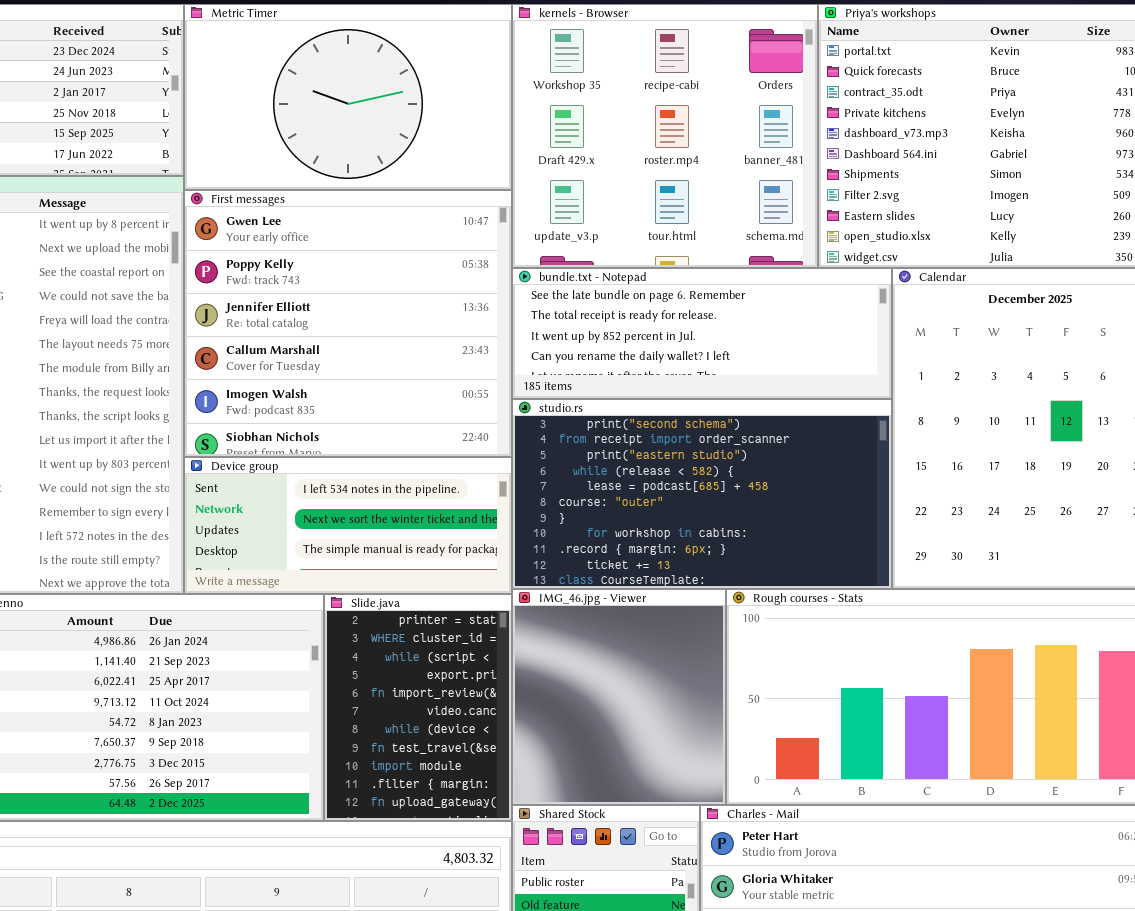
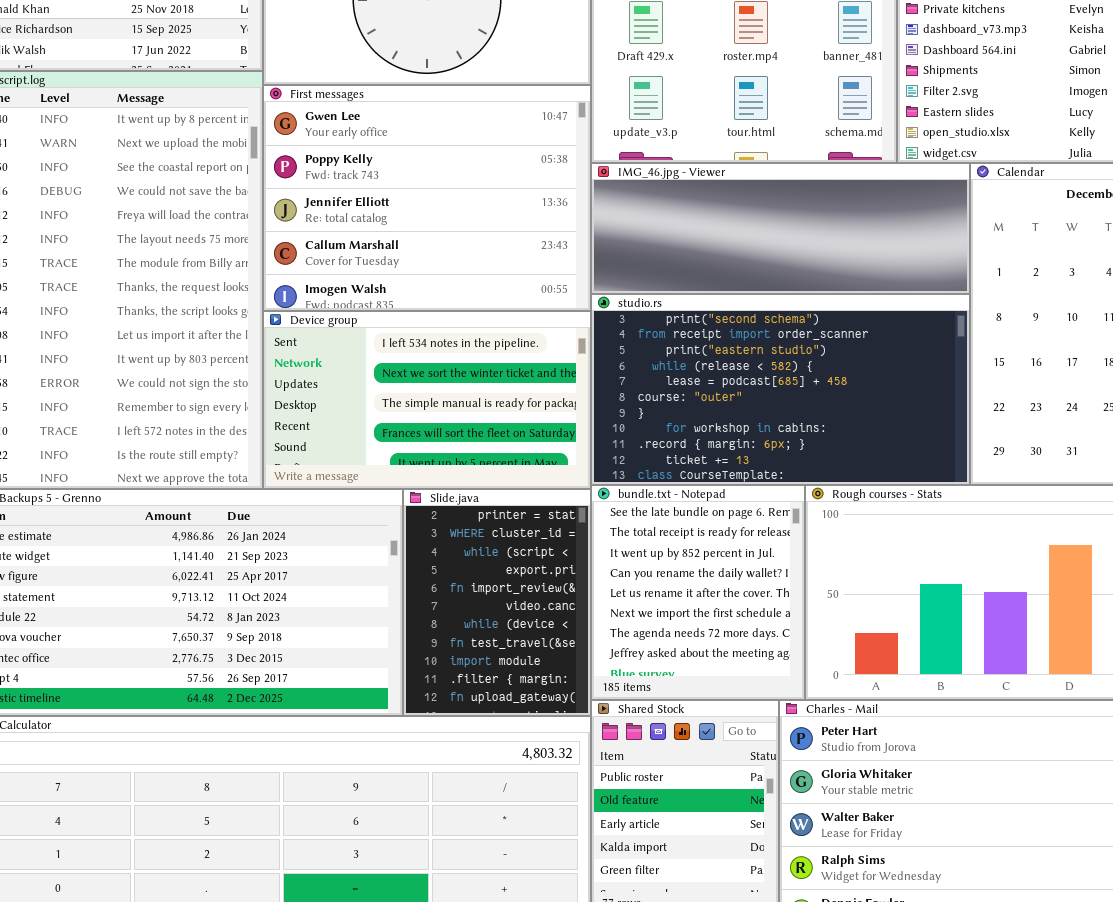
First messages: [184,190,512,457] -> [263,85,591,311], resized
bundle.txt - Notepad: [512,268,892,399] -> [591,485,805,700], moved, resized
Device group: [184,457,512,594] -> [263,311,591,489], resized
IMG_46.jpg - Viewer: [512,589,726,805] -> [591,163,970,294], moved, resized

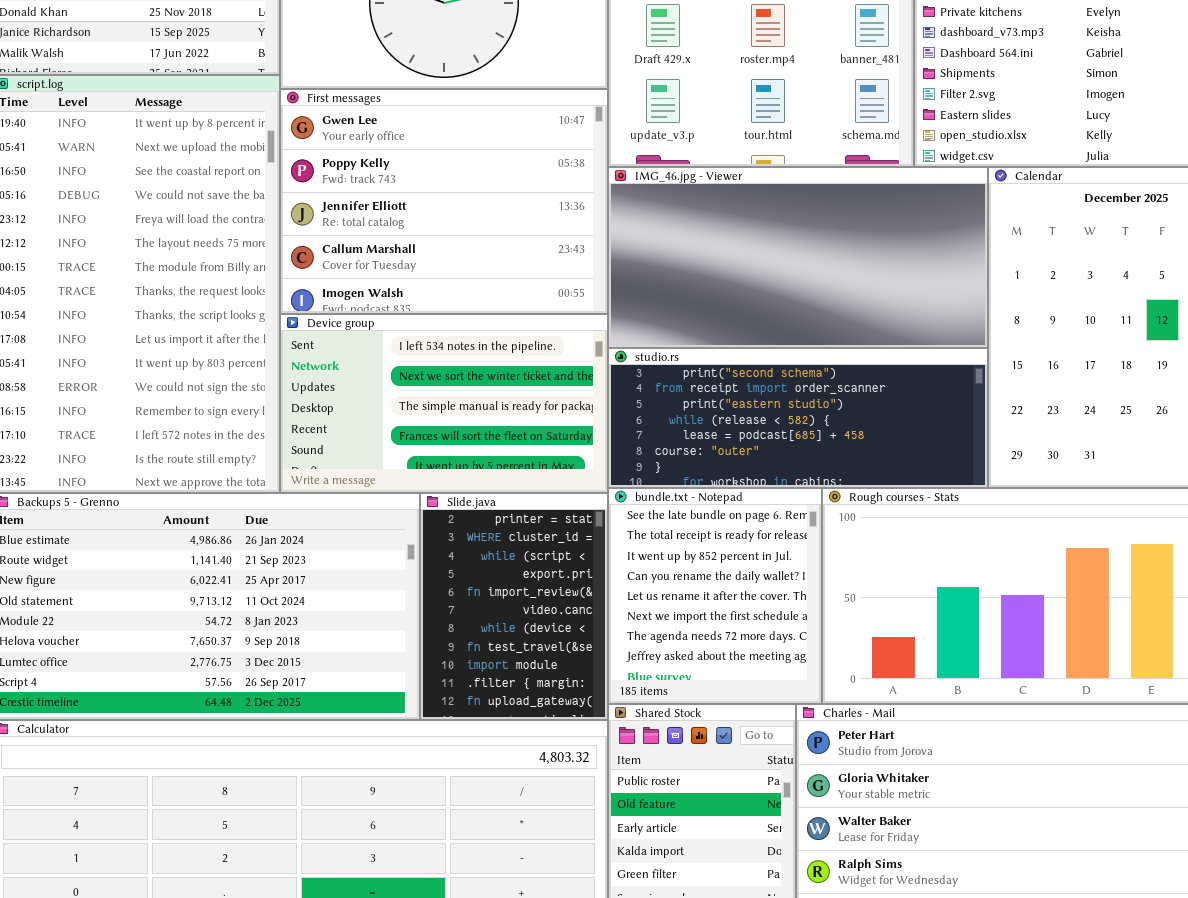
IMG_46.jpg - Viewer: [591,163,970,294] -> [608,167,988,348], resized
studio.rs: [591,294,970,485] -> [608,348,988,488], resized

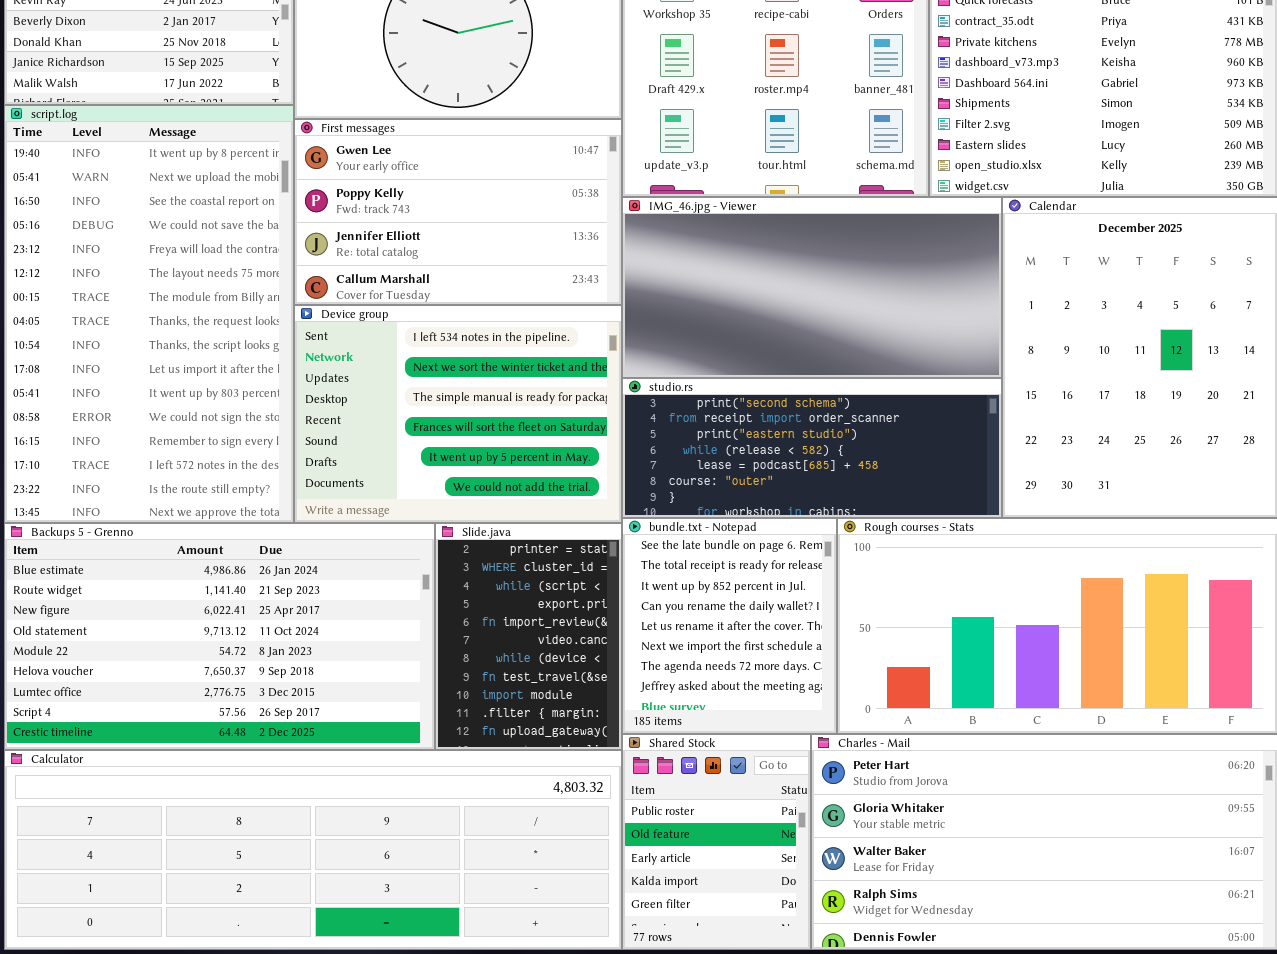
First messages: [280,89,608,314] -> [294,119,622,305], resized
Device group: [280,314,608,493] -> [294,305,622,523], resized

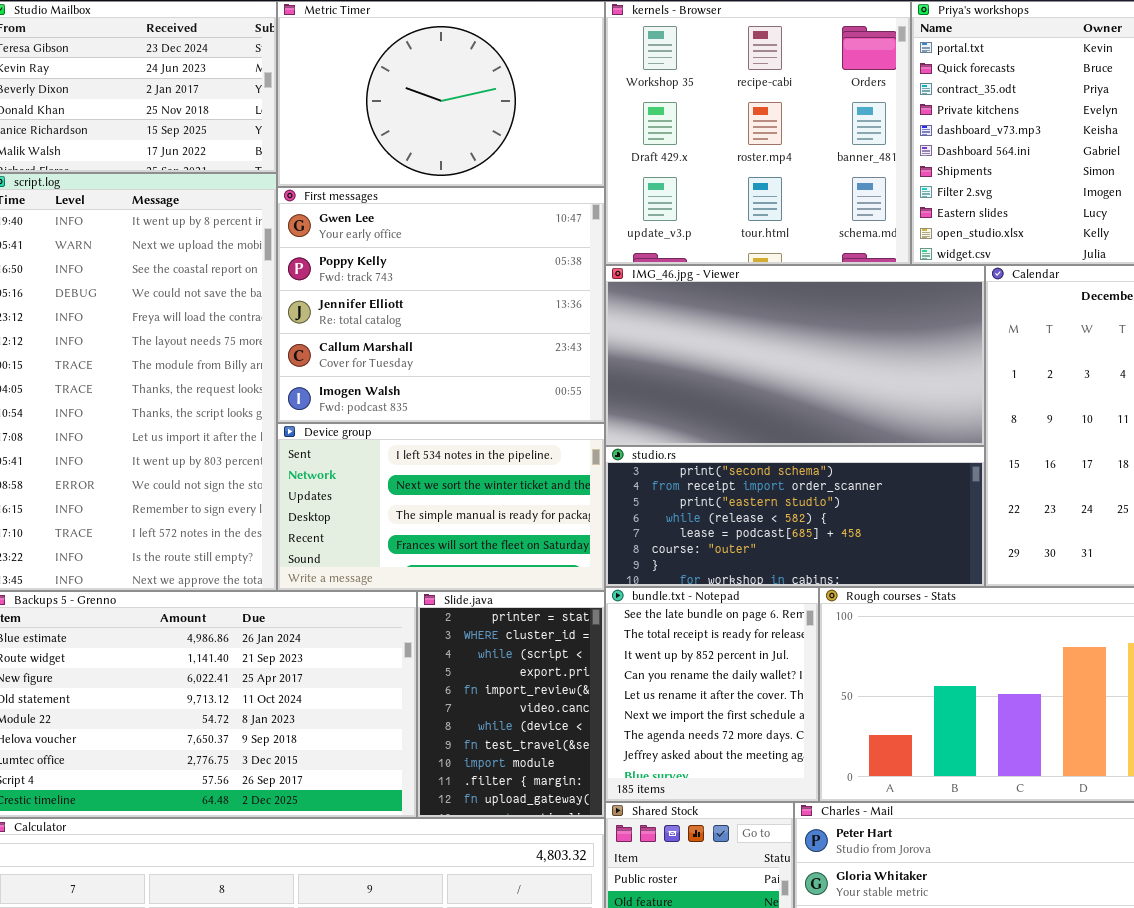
First messages: [294,119,622,305] -> [277,187,605,423], resized
Device group: [294,305,622,523] -> [277,423,605,591], resized

